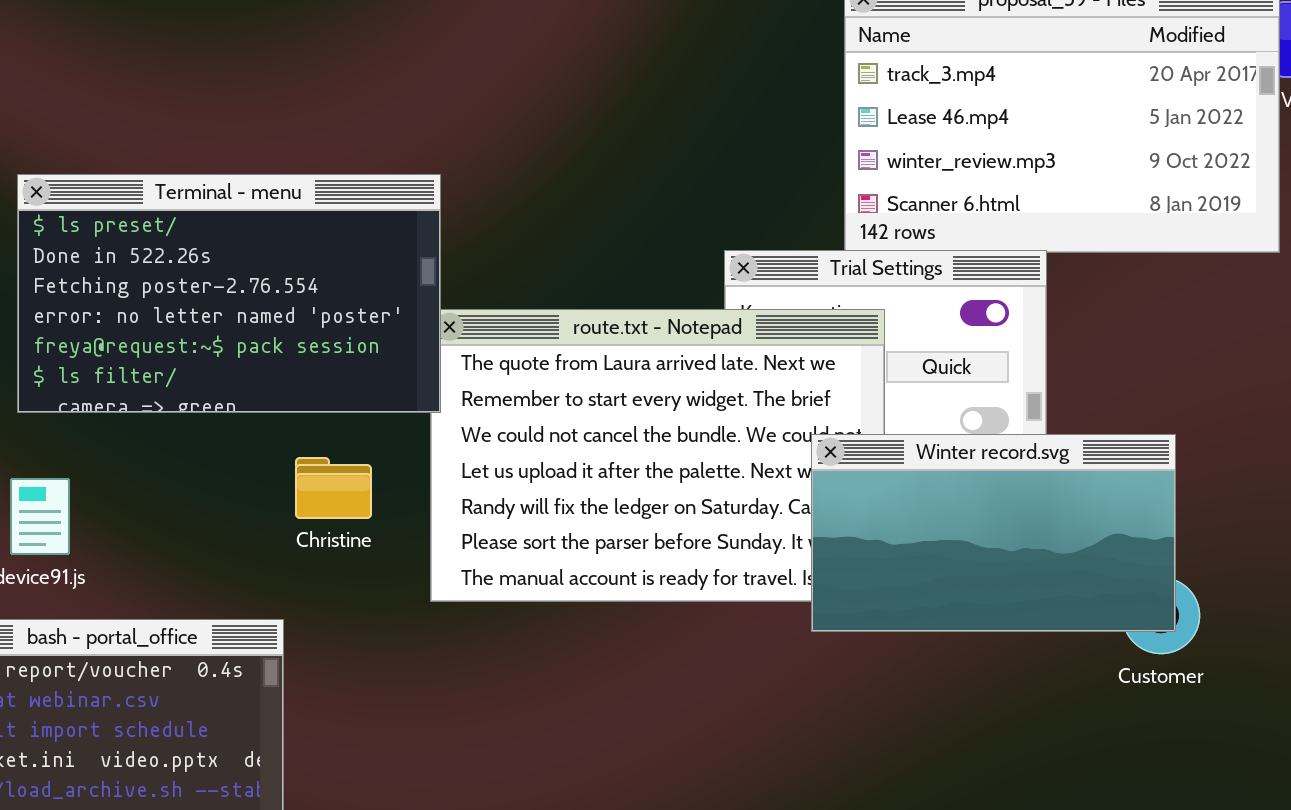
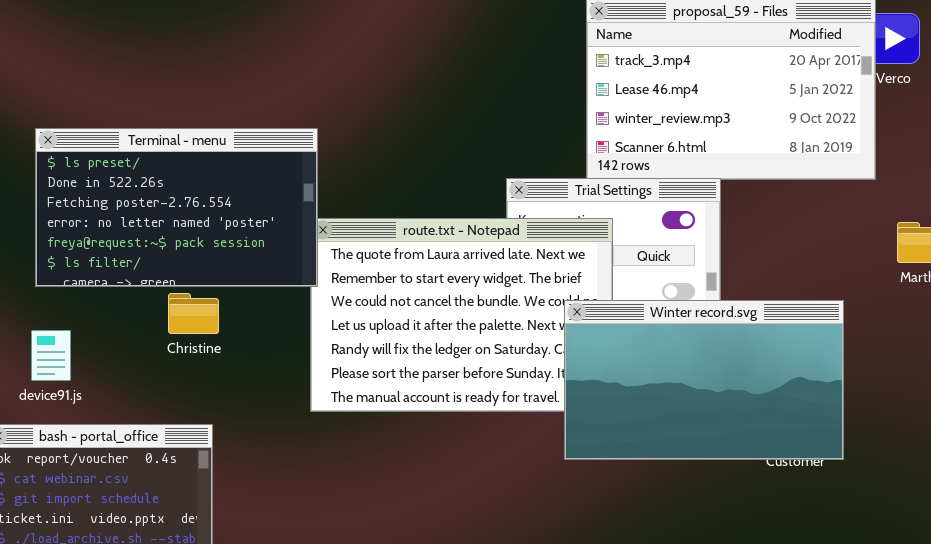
Winter record.svg: [811,434,1176,632] -> [564,300,844,460], resized
Christine: [295,457,372,519] -> [168,293,219,334], moved

